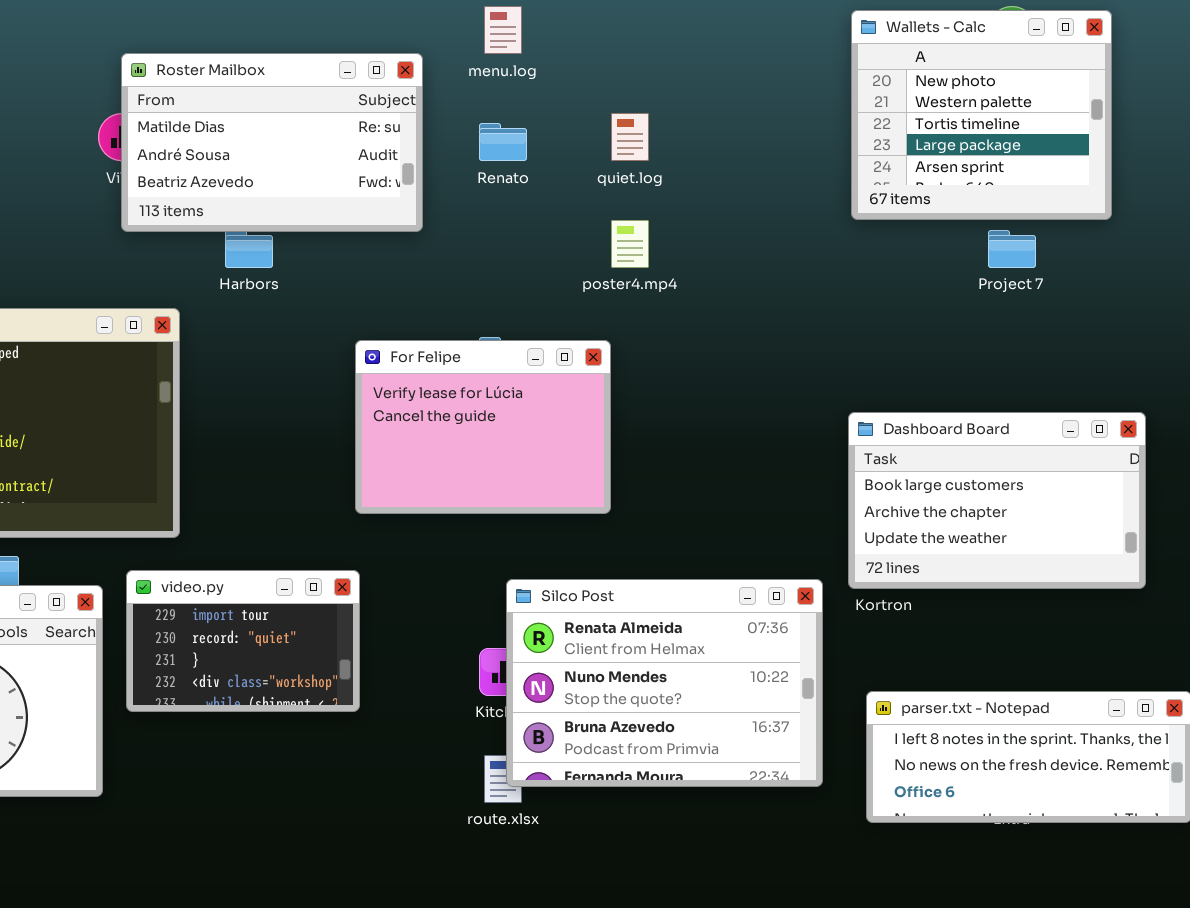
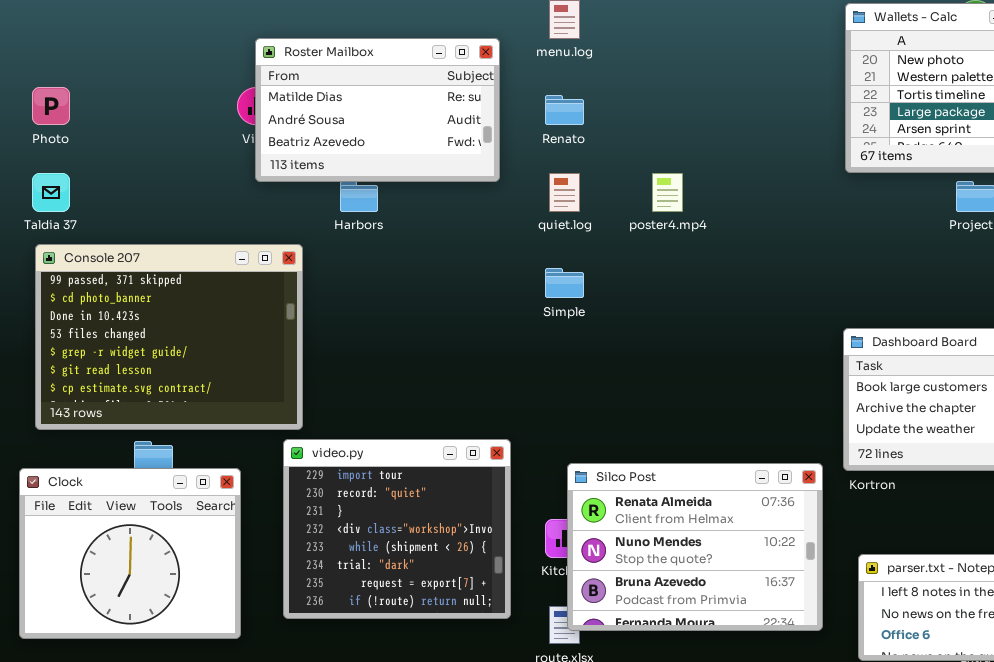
quiet.log: [611,113,649,161] -> [549,173,580,212], moved
For Felipe: [355,340,611,514] -> none, closed
video.py: [126,570,360,712] -> [283,439,511,619], moved, resized

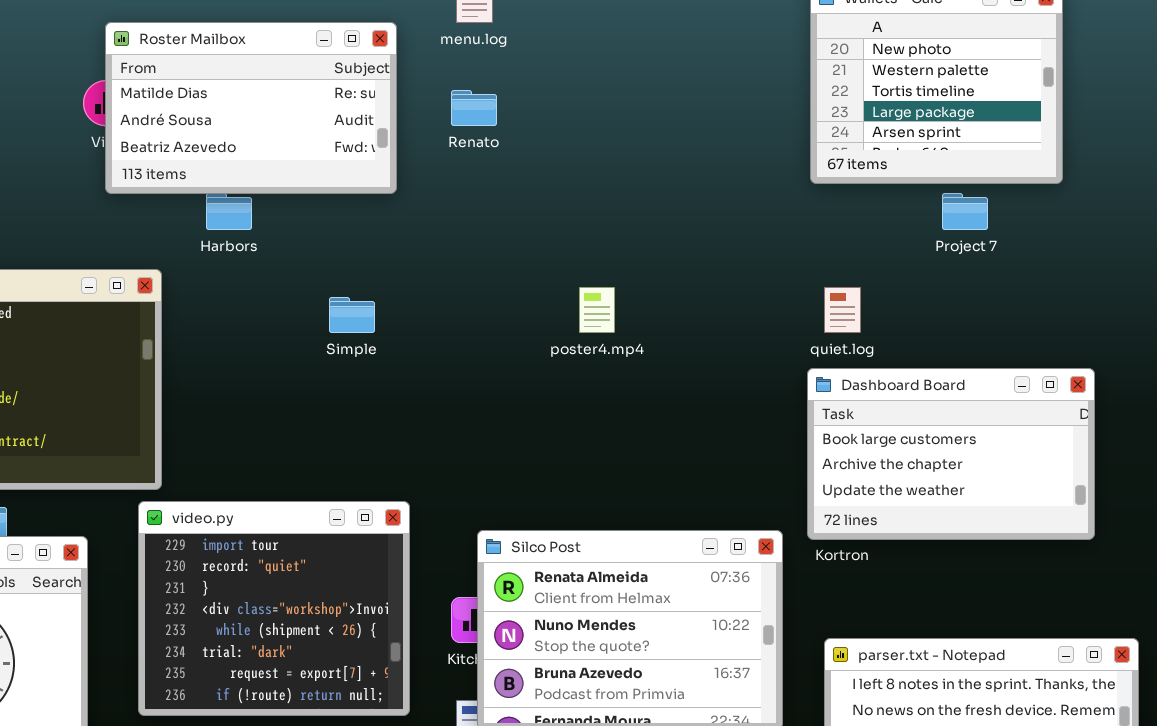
quiet.log: [549,173,580,212] -> [824,287,861,333], moved
poster4.mp4: [652,173,683,212] -> [579,287,615,333], moved
Simple: [545,268,584,298] -> [329,297,375,333], moved

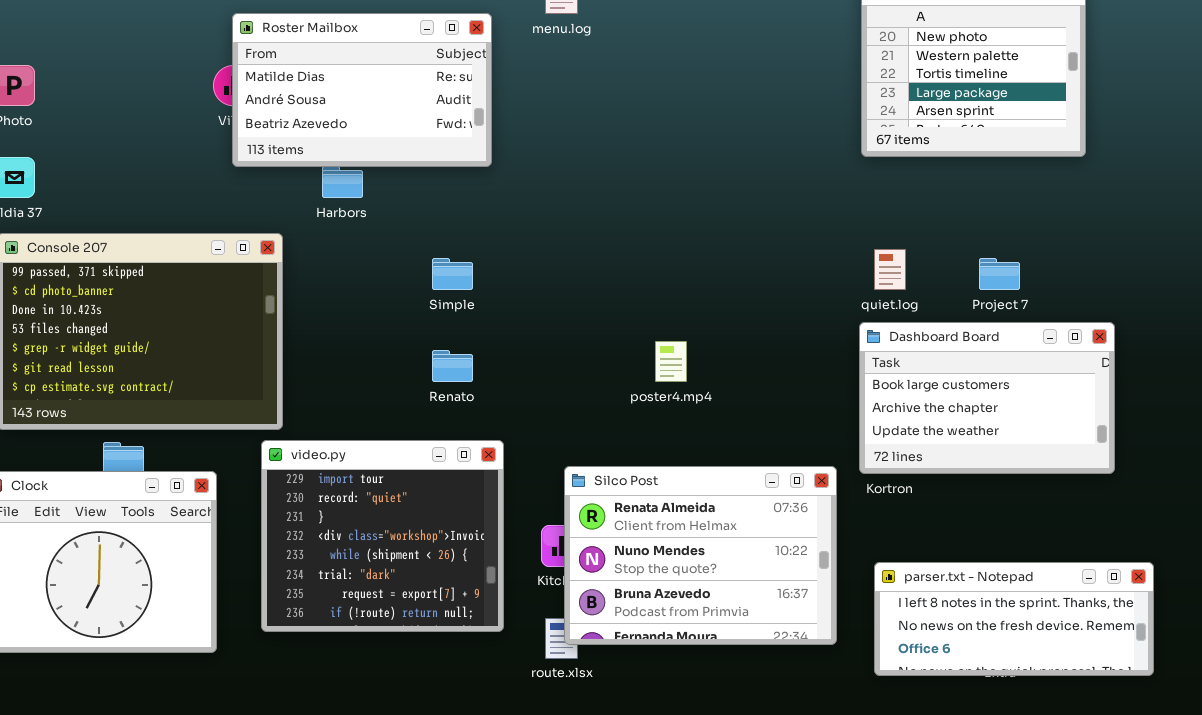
Renato: [451,90,497,126] -> [432,350,473,382], moved
Project 7: [942,193,988,230] -> [979,258,1020,290], moved
poster4.mp4: [579,287,615,333] -> [655,341,687,382], moved

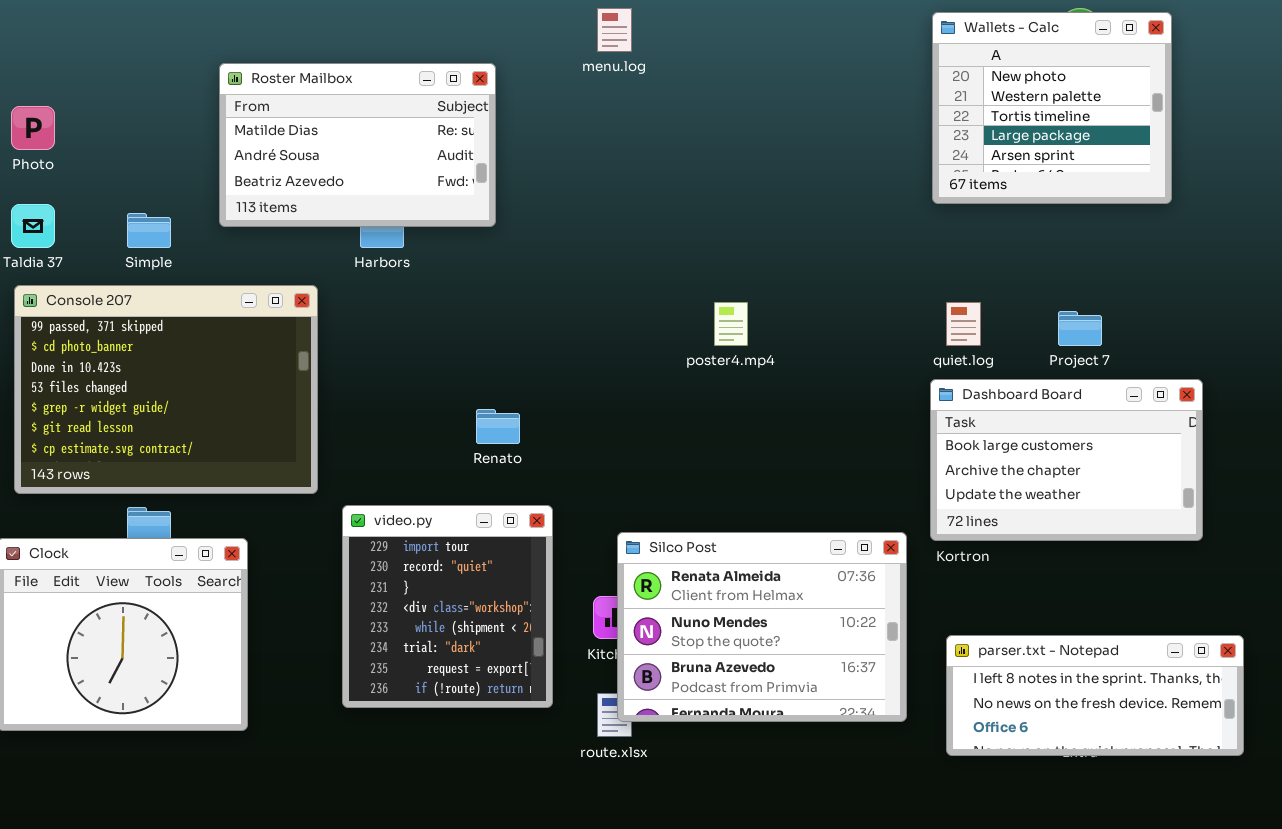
Roster Mailbox: [232,13,492,167] -> [219,63,496,227], moved
Simple: [432,258,473,290] -> [127,213,171,248], moved
poster4.mp4: [655,341,687,382] -> [714,302,748,346], moved
video.py: [261,440,504,632] -> [342,505,553,708], resized

